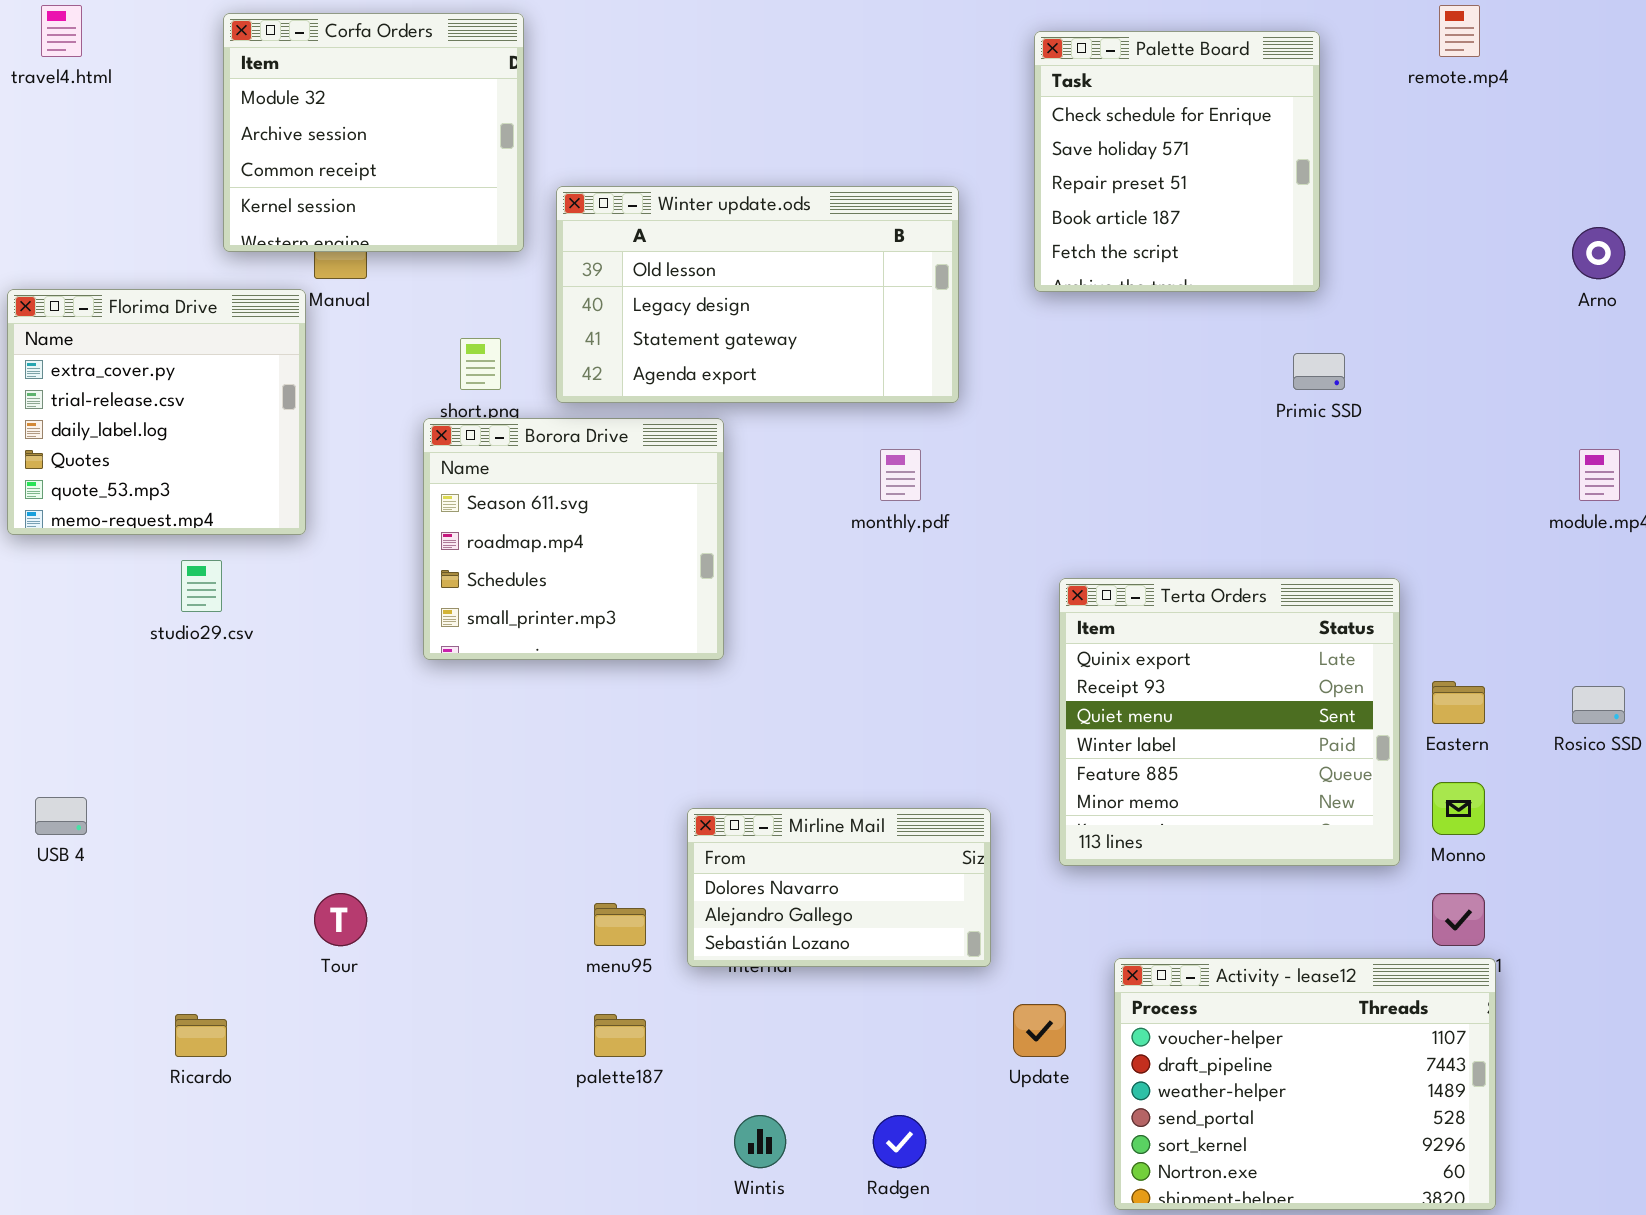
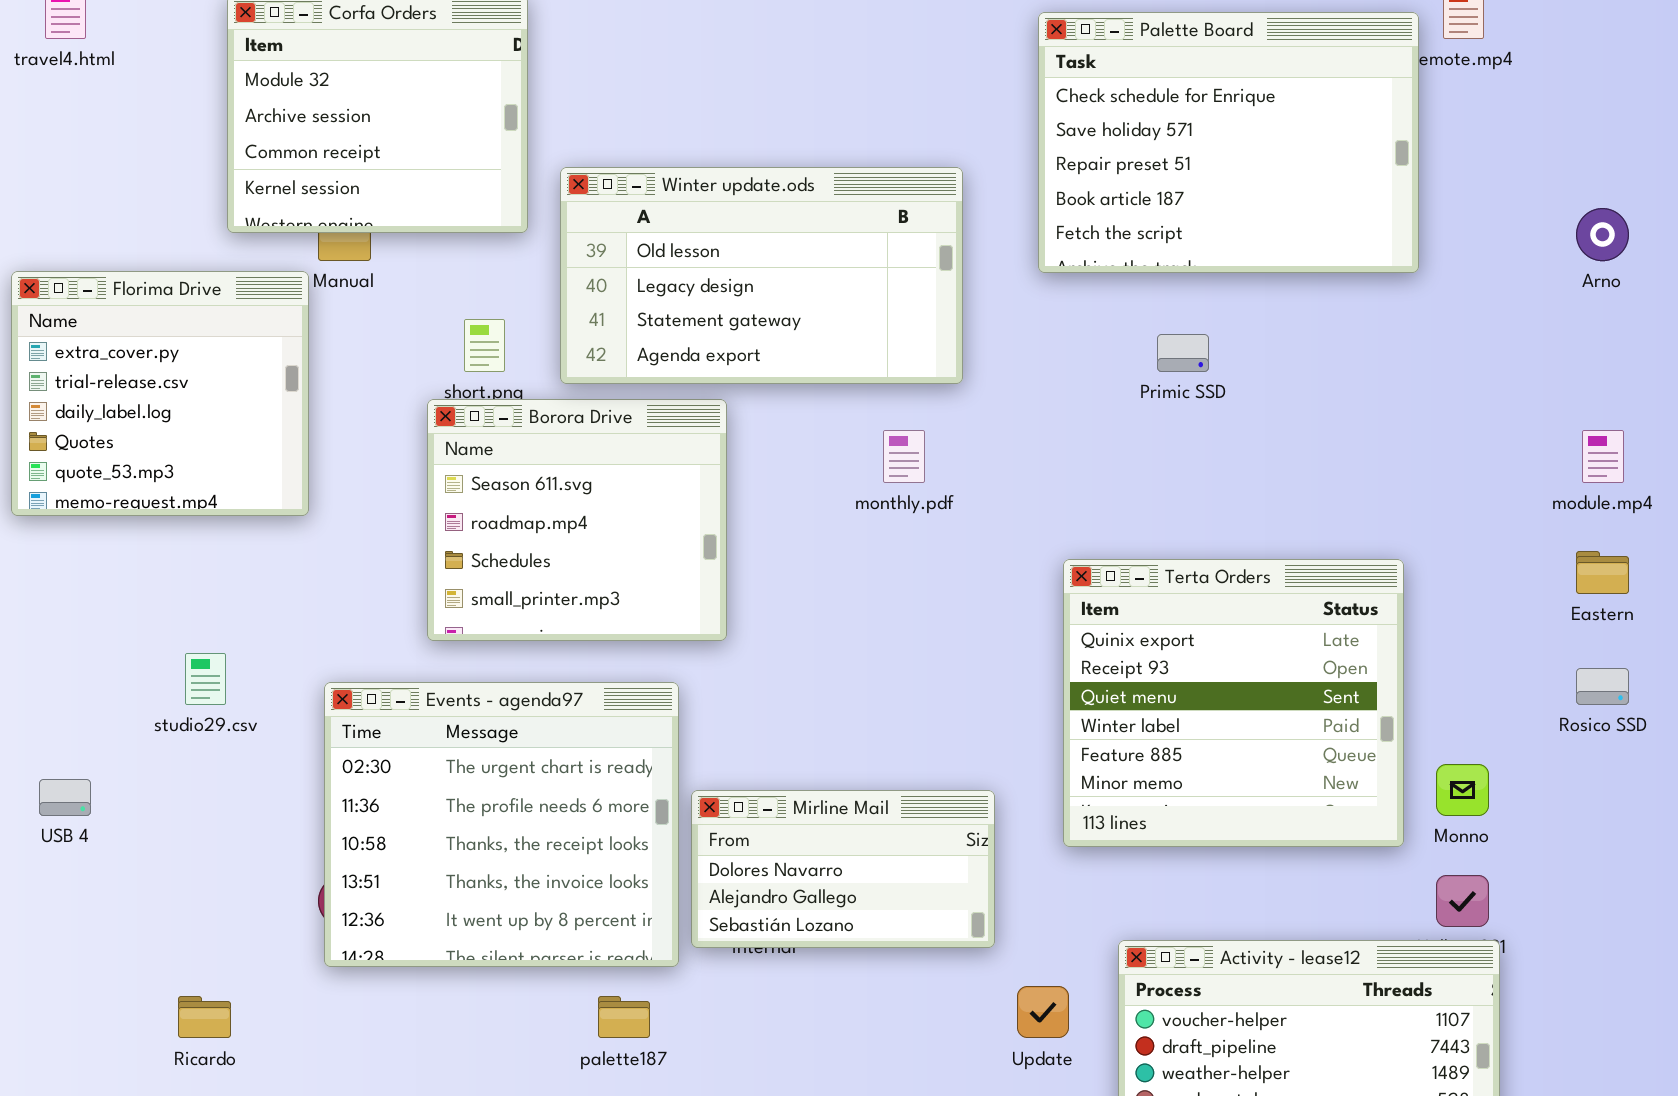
Palette Board: [1034,31,1320,292] -> [1038,12,1419,273], resized
Primic SSD: [1293,353,1345,390] -> [1157,334,1209,372], moved
studio29.csv: [181,560,222,612] -> [185,653,226,705], moved
Eastern: [1432,681,1485,724] -> [1576,551,1629,594], moved
Events - agenda97: none -> [324,682,679,967], opened

